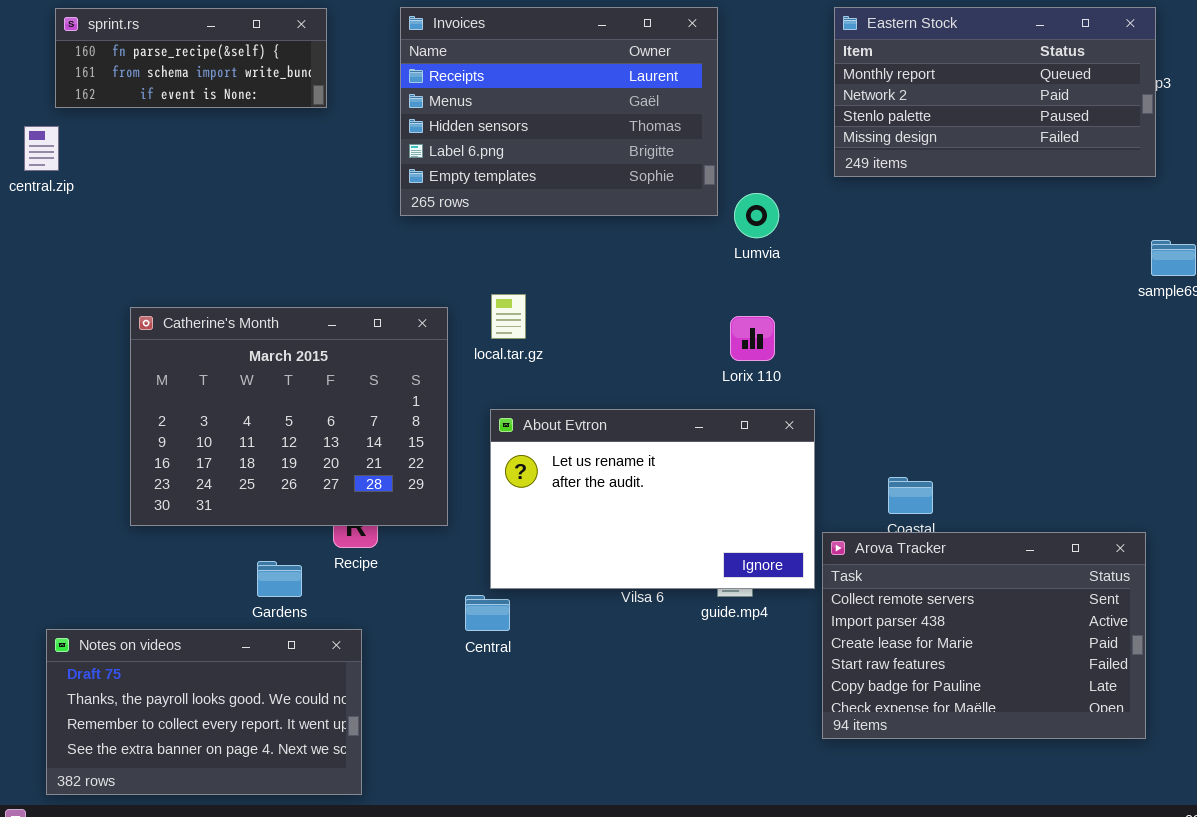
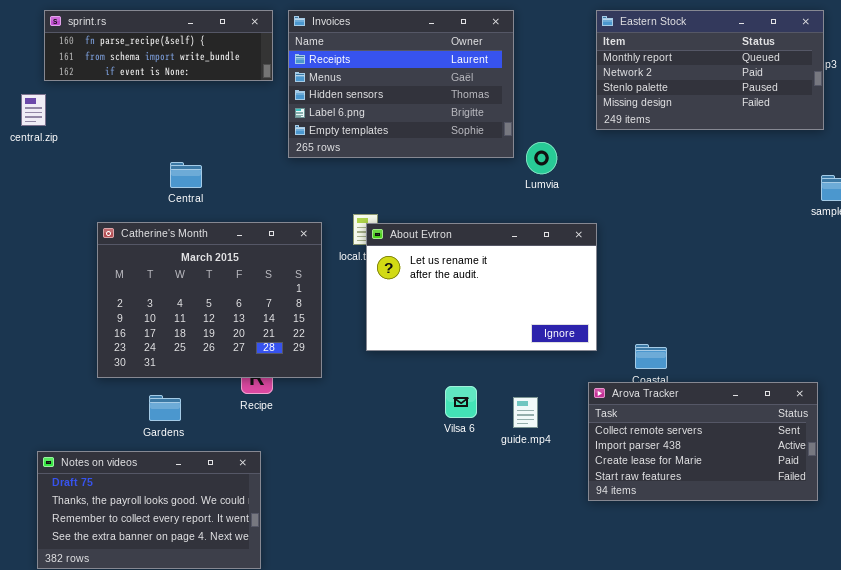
sprint.rs: [55,8,327,108] -> [44,10,273,81], resized
About Evtron: [490,409,815,589] -> [366,223,597,351], moved
Arova Tracker: [822,532,1146,739] -> [588,382,818,501], resized
Gardens: [257,561,302,597] -> [149,395,181,421], moved
Central: [465,595,510,631] -> [170,162,202,188], moved

